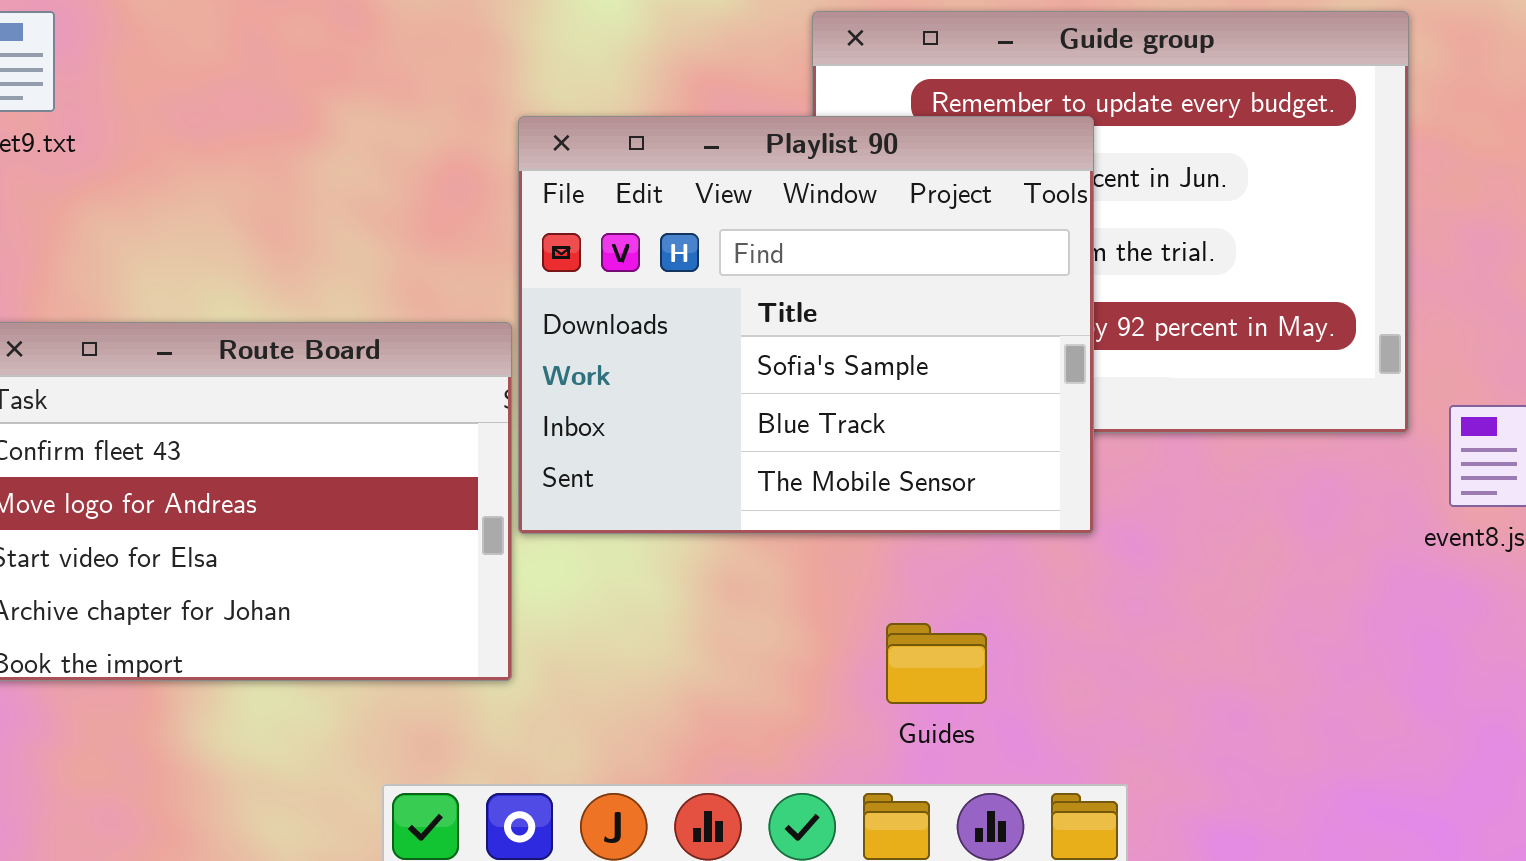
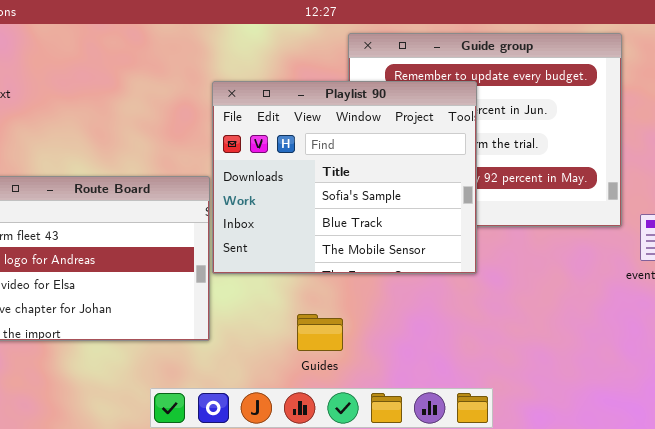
Guides: [886,623,987,704] -> [297,314,343,351], moved

